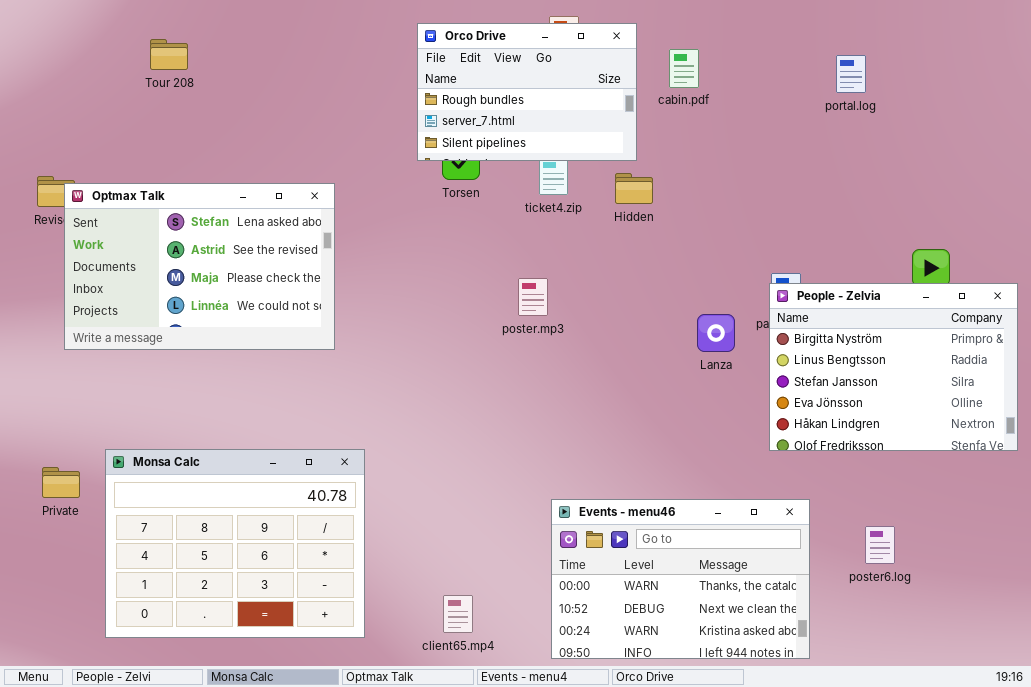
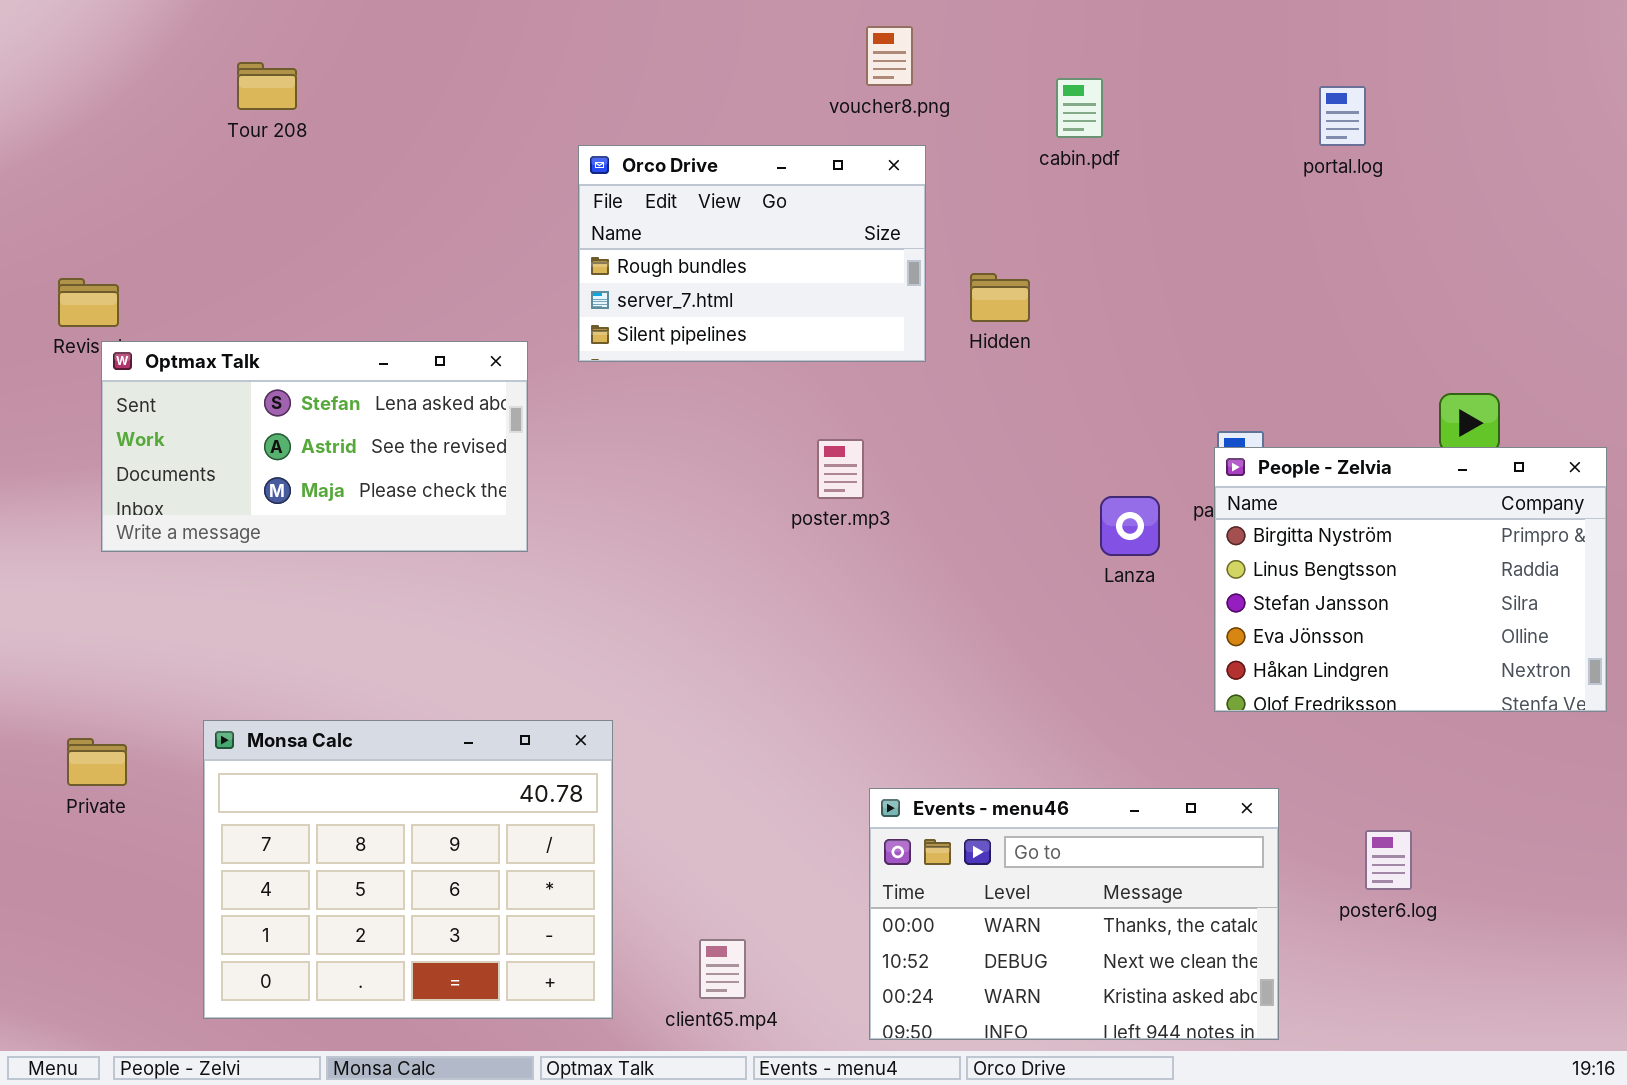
Orco Drive: [417,23,637,161] -> [578,145,926,362], moved
Optmax Talk: [64,183,335,350] -> [101,341,528,552], resized
Monsa Calc: [105,449,365,638] -> [203,720,613,1019], moved

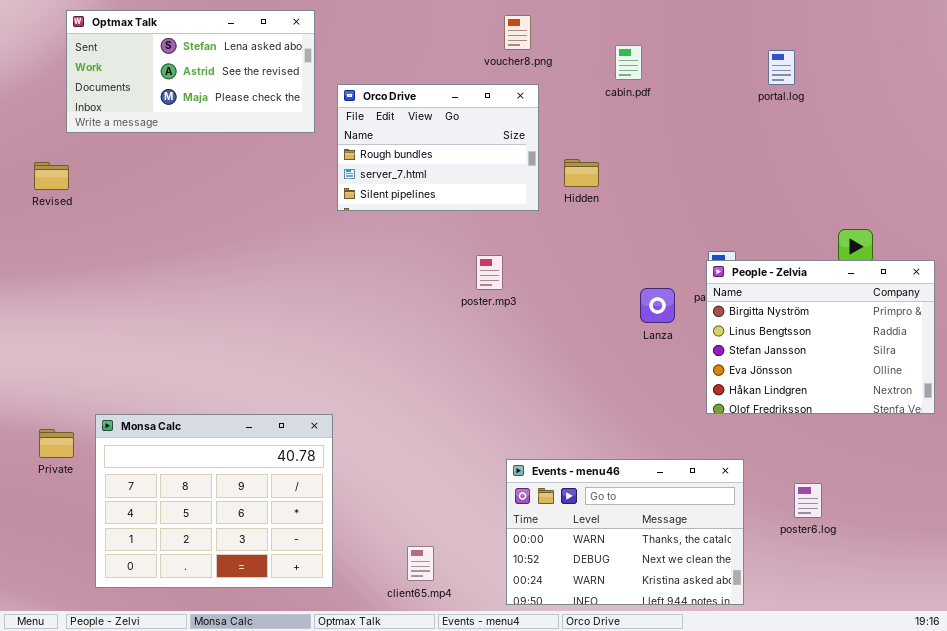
Optmax Talk: [101,341,528,552] -> [66,10,315,133], moved
Monsa Calc: [203,720,613,1019] -> [95,414,333,588], moved

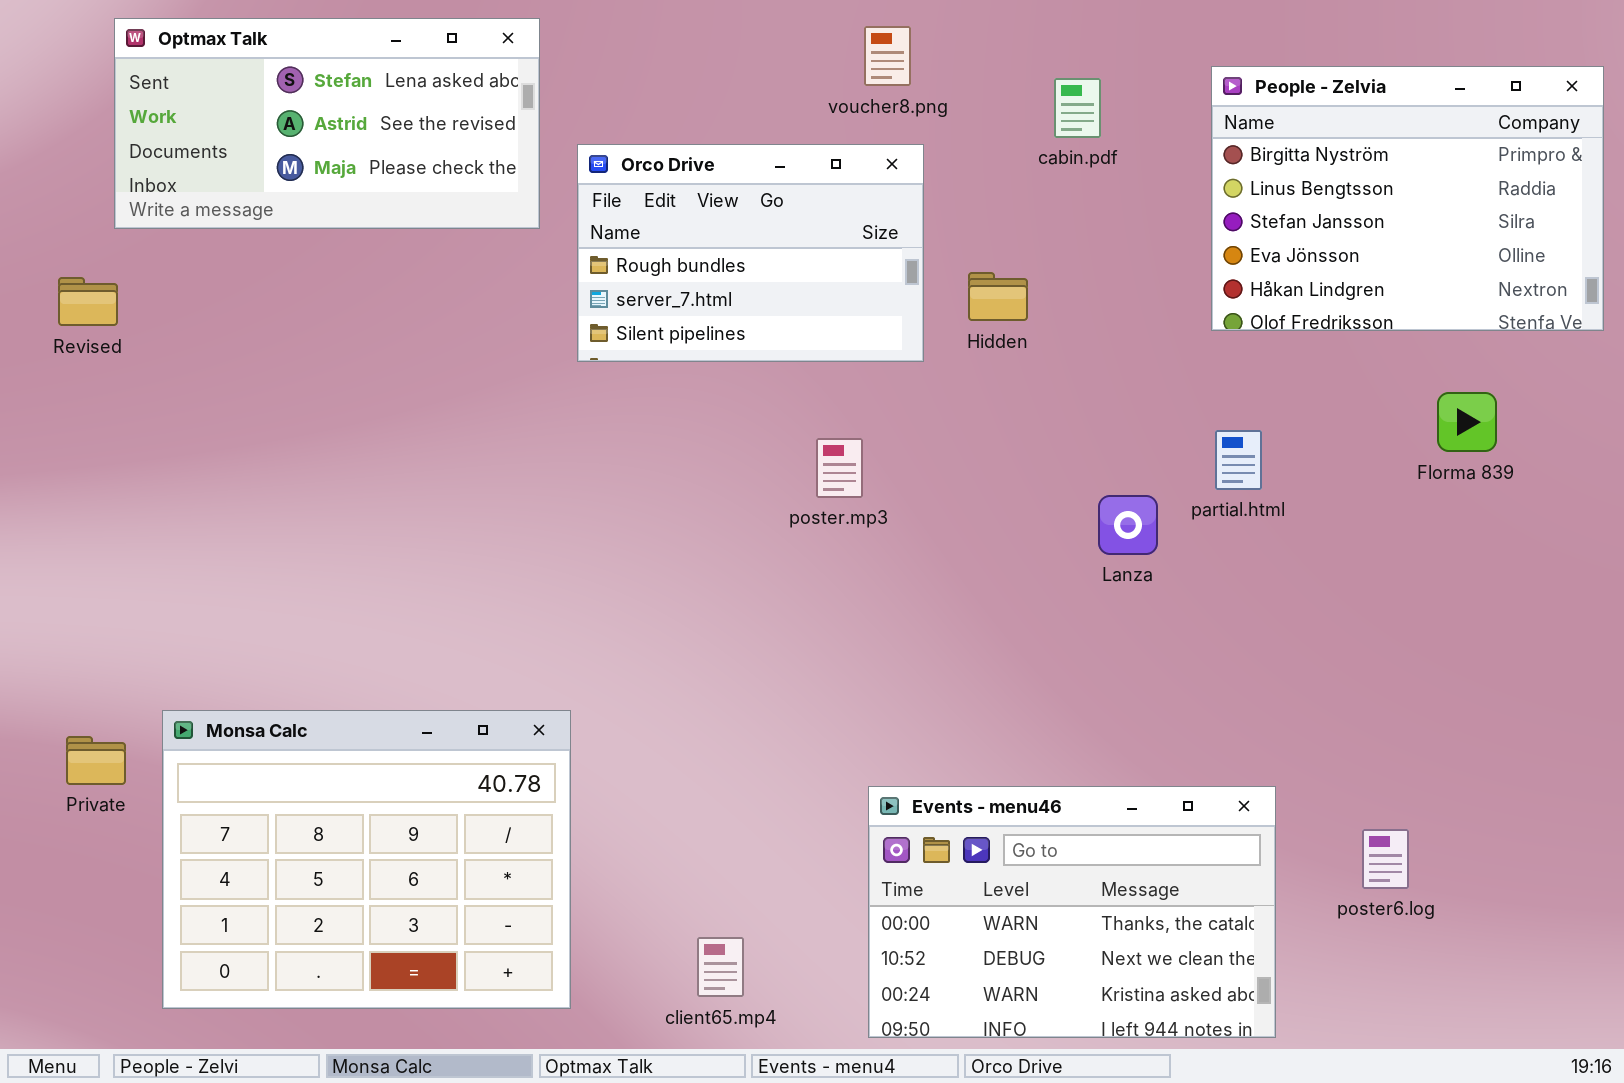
People - Zelvia: [706,260,935,414] -> [1211,66,1604,331], moved

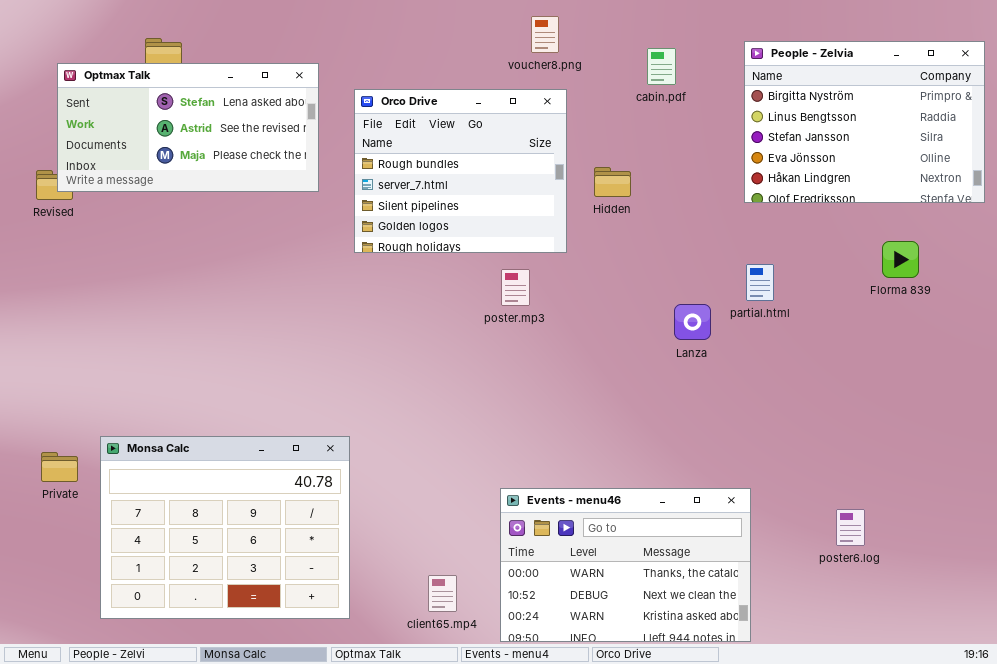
Optmax Talk: [114,18,540,229] -> [57,63,319,192], moved
Orco Drive: [577,144,924,362] -> [354,89,567,253], resized
Events - menu46: [868,786,1276,1038] -> [500,488,751,642], moved

